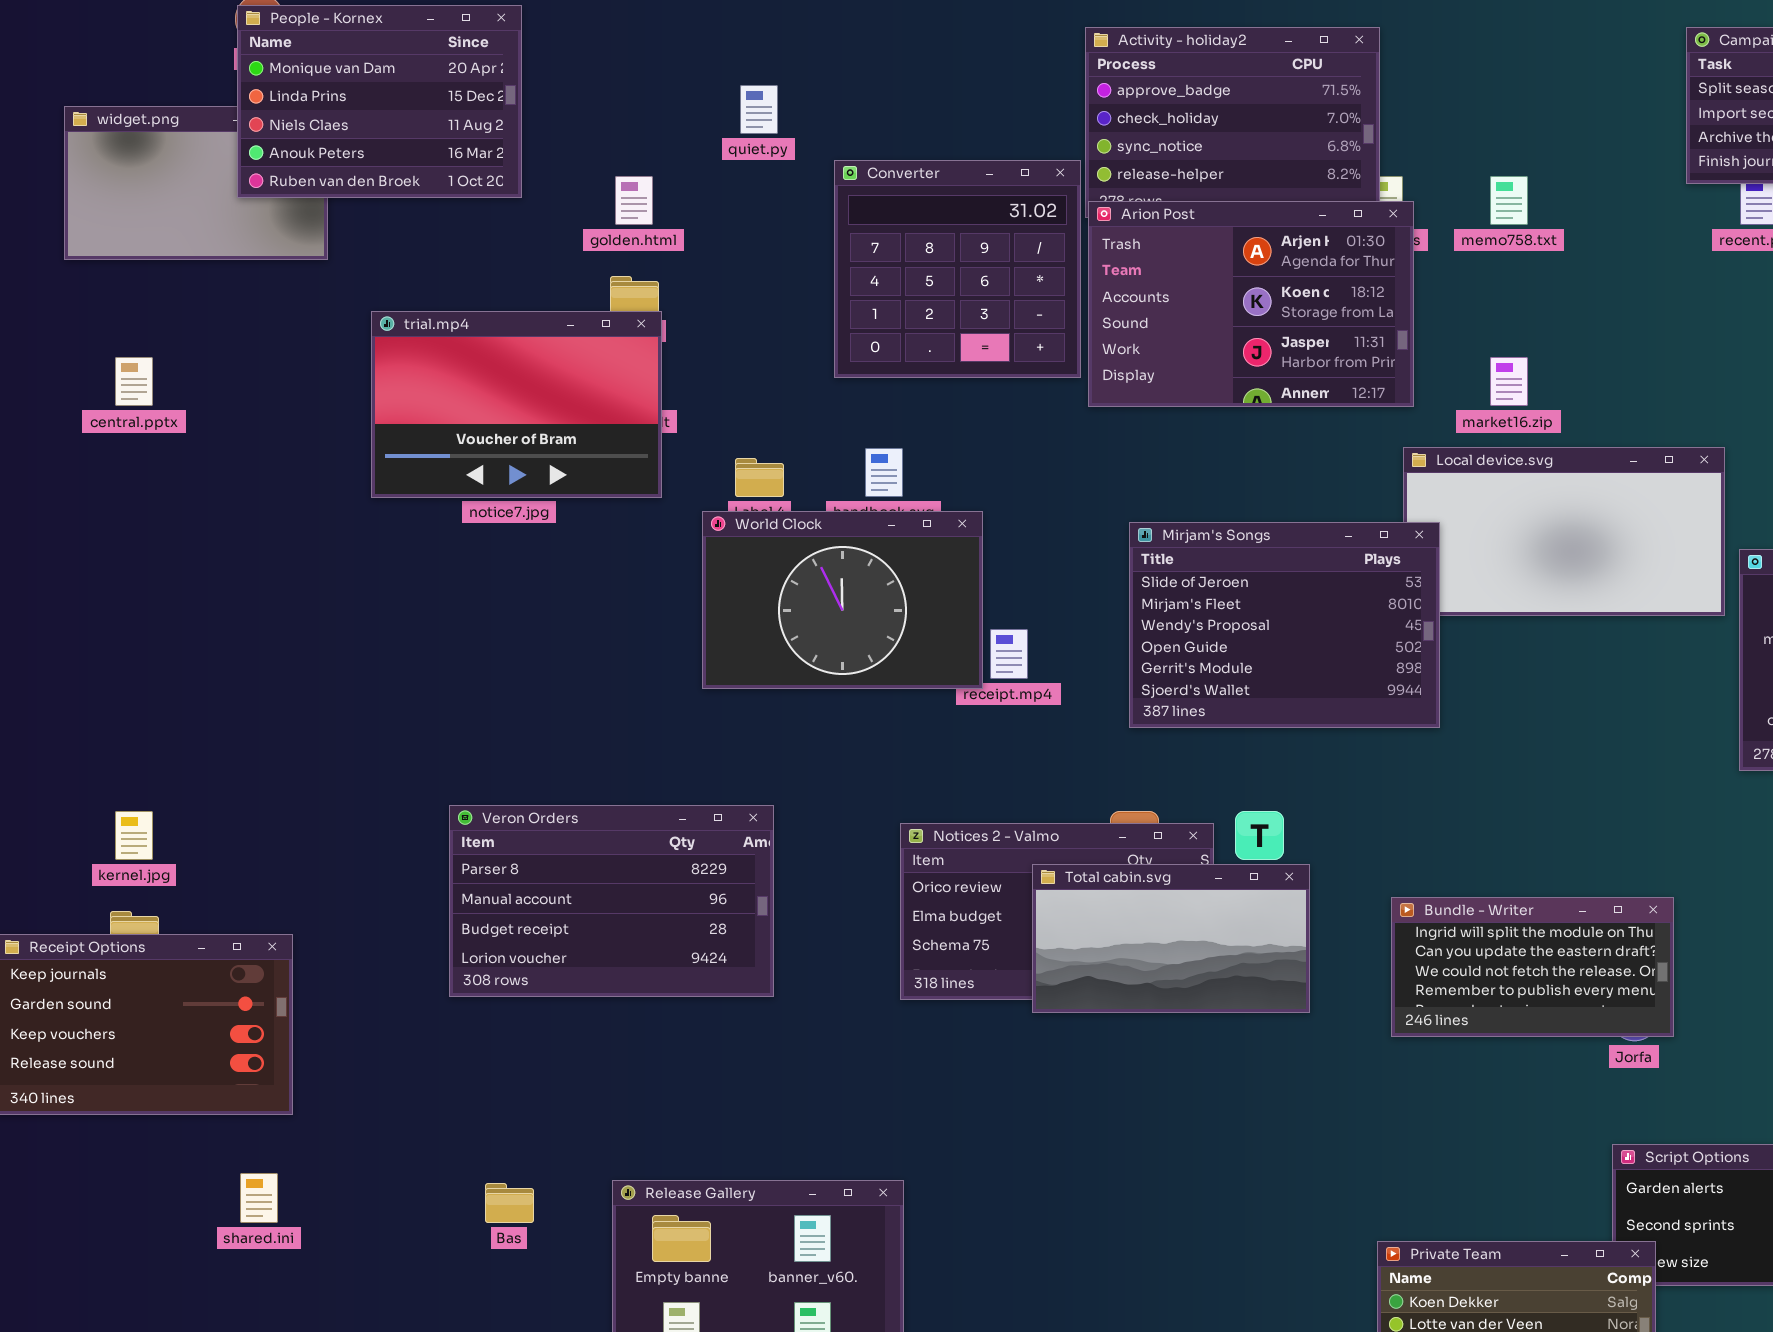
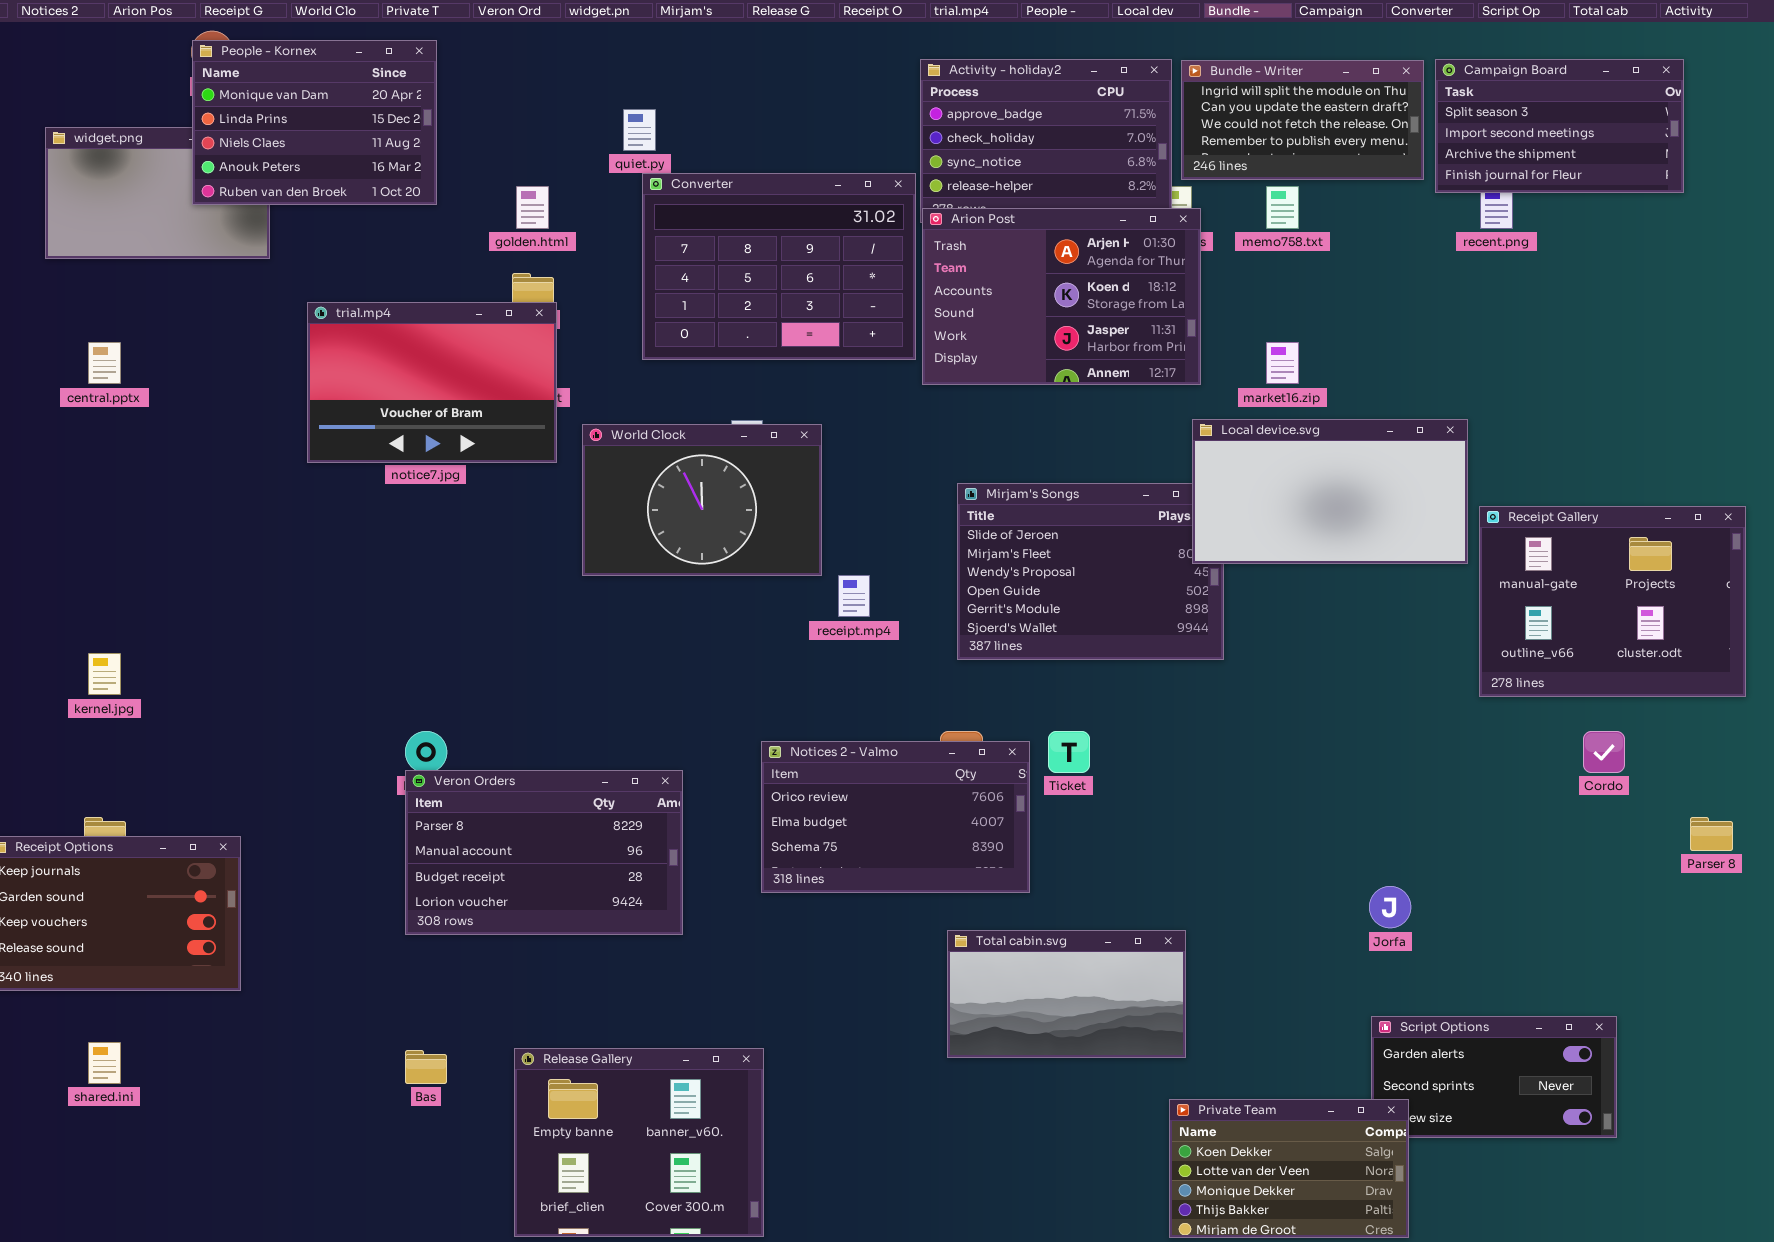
Converter: [834,160,1081,378] -> [642,173,916,360], resized
Local device.svg: [1403,447,1725,616] -> [1192,419,1468,564], raised
World Clock: [702,511,983,689] -> [582,424,822,576], moved
Veron Orders: [449,805,774,997] -> [405,770,683,935], moved
kernel.jpg: [115,811,153,860] -> [88,653,121,695], moved
Total cabin.svg: [1032,864,1310,1013] -> [947,930,1186,1058], moved
Bundle - Writer: [1391,897,1674,1037] -> [1181,60,1424,180], moved
shared.ini: [240,1173,278,1223] -> [88,1042,121,1084], moved

